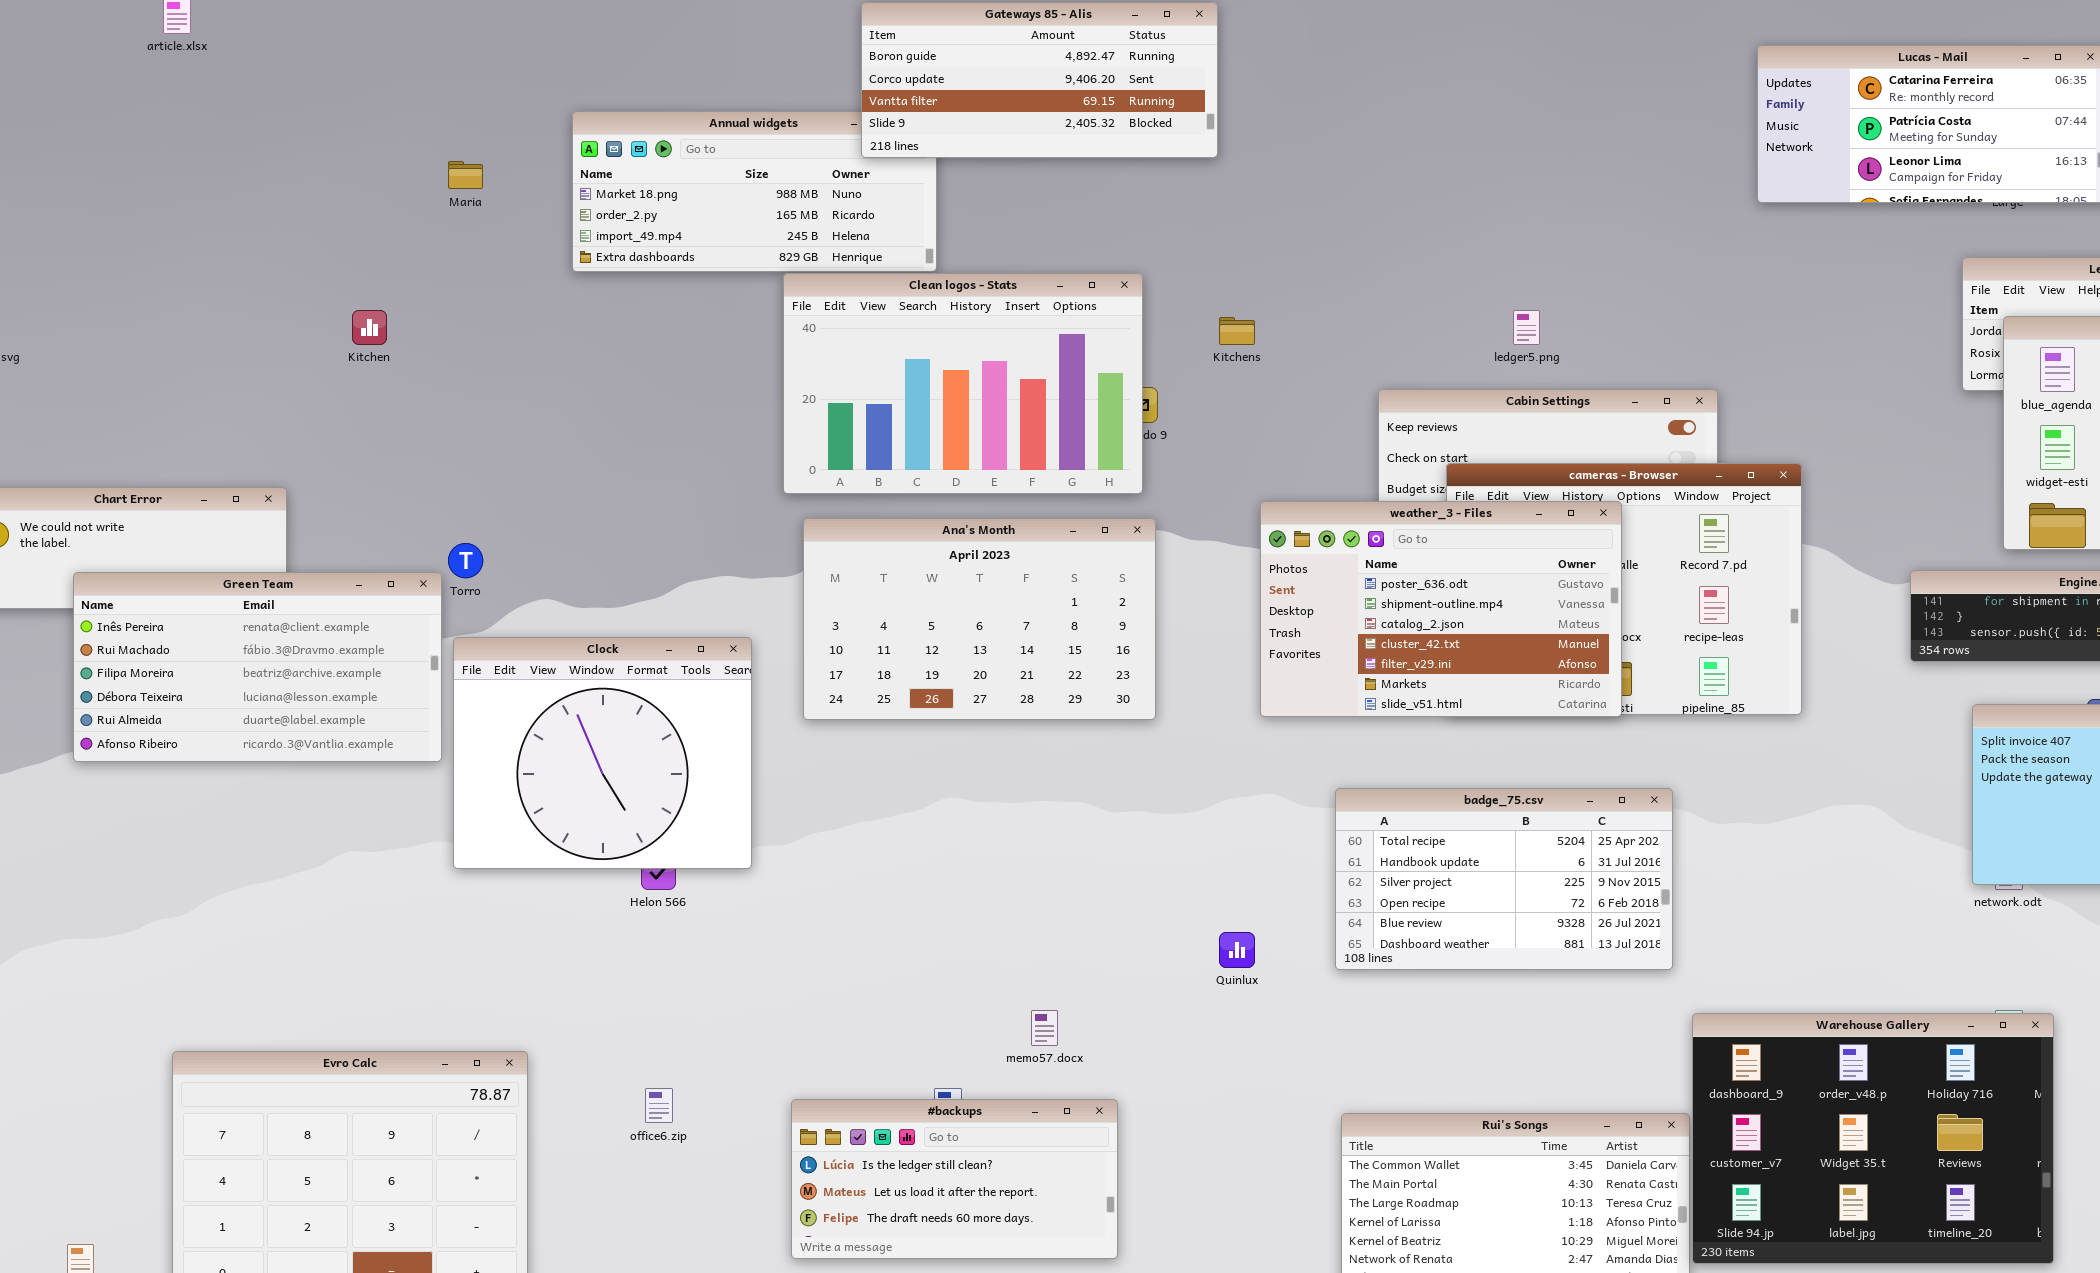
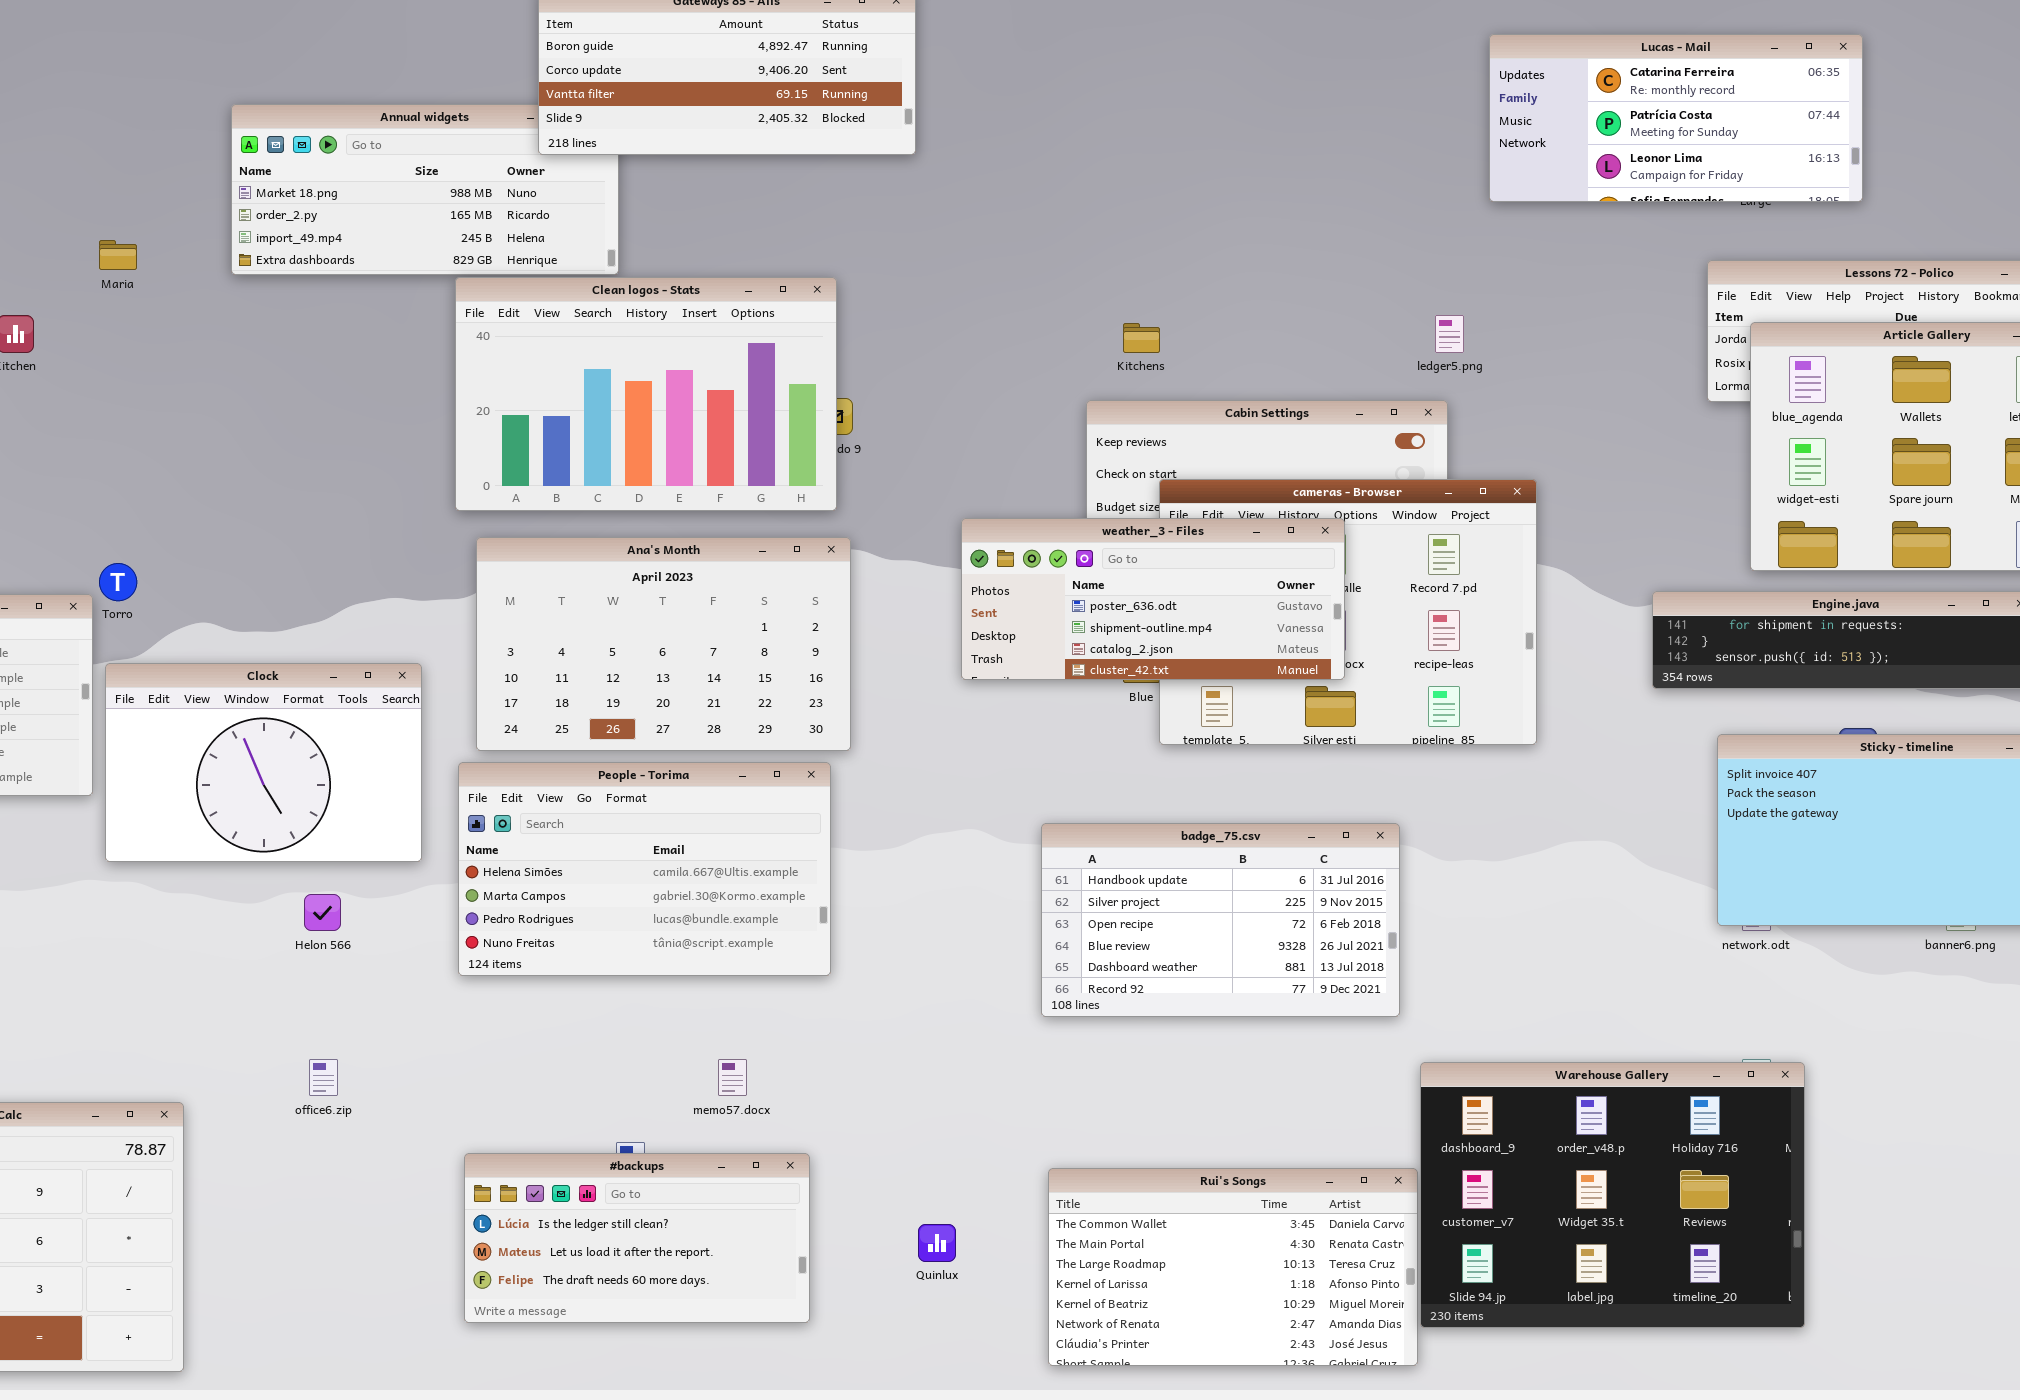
Maria: [448,161,483,189] -> [99,240,137,270], moved
ledger5.png: [1513,310,1540,345] -> [1435,315,1464,353], moved
Kitchens: [1219,317,1255,345] -> [1123,323,1160,353], moved
weather_3 - Files: [1260,501,1622,717] -> [961,518,1345,680], resized
Clock: [453,637,752,869] -> [105,663,422,862], resized
People - Torima: none -> [458,762,831,976], opened
badge_75.csv: [1335,788,1673,970] -> [1041,823,1400,1017], scrolled down 1 row
Quinlux: [1219,932,1255,968] -> [918,1224,956,1262], moved
office6.zip: [645,1088,673,1123] -> [309,1059,338,1096], moved

